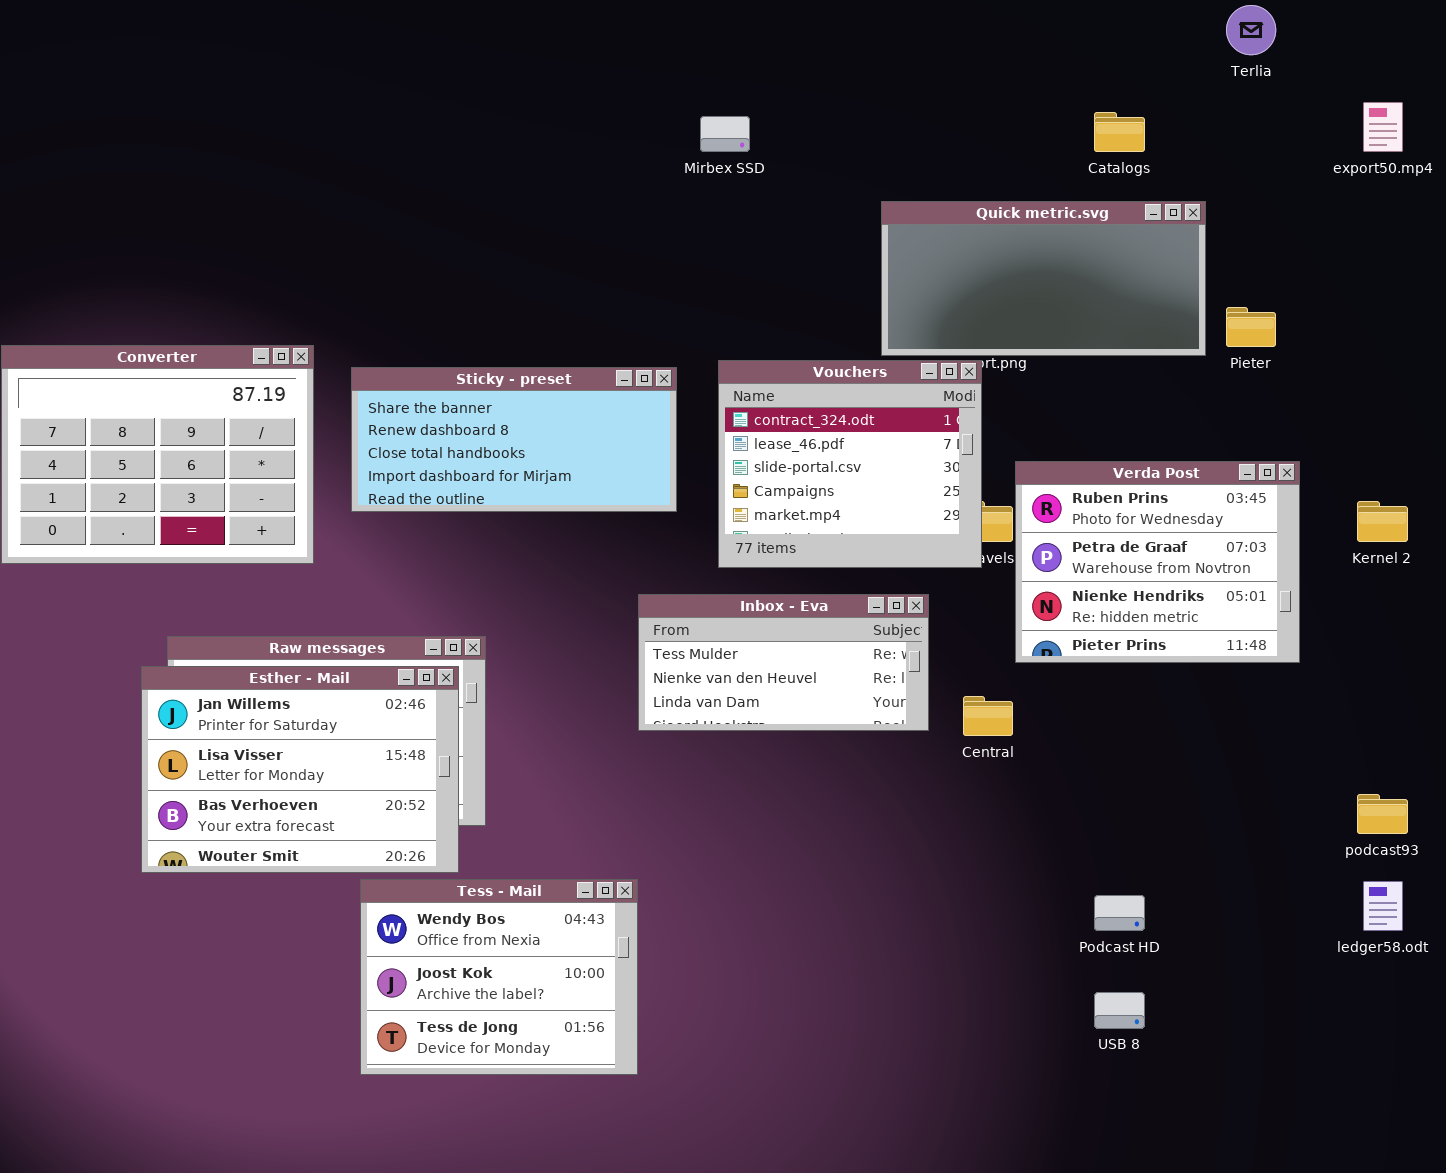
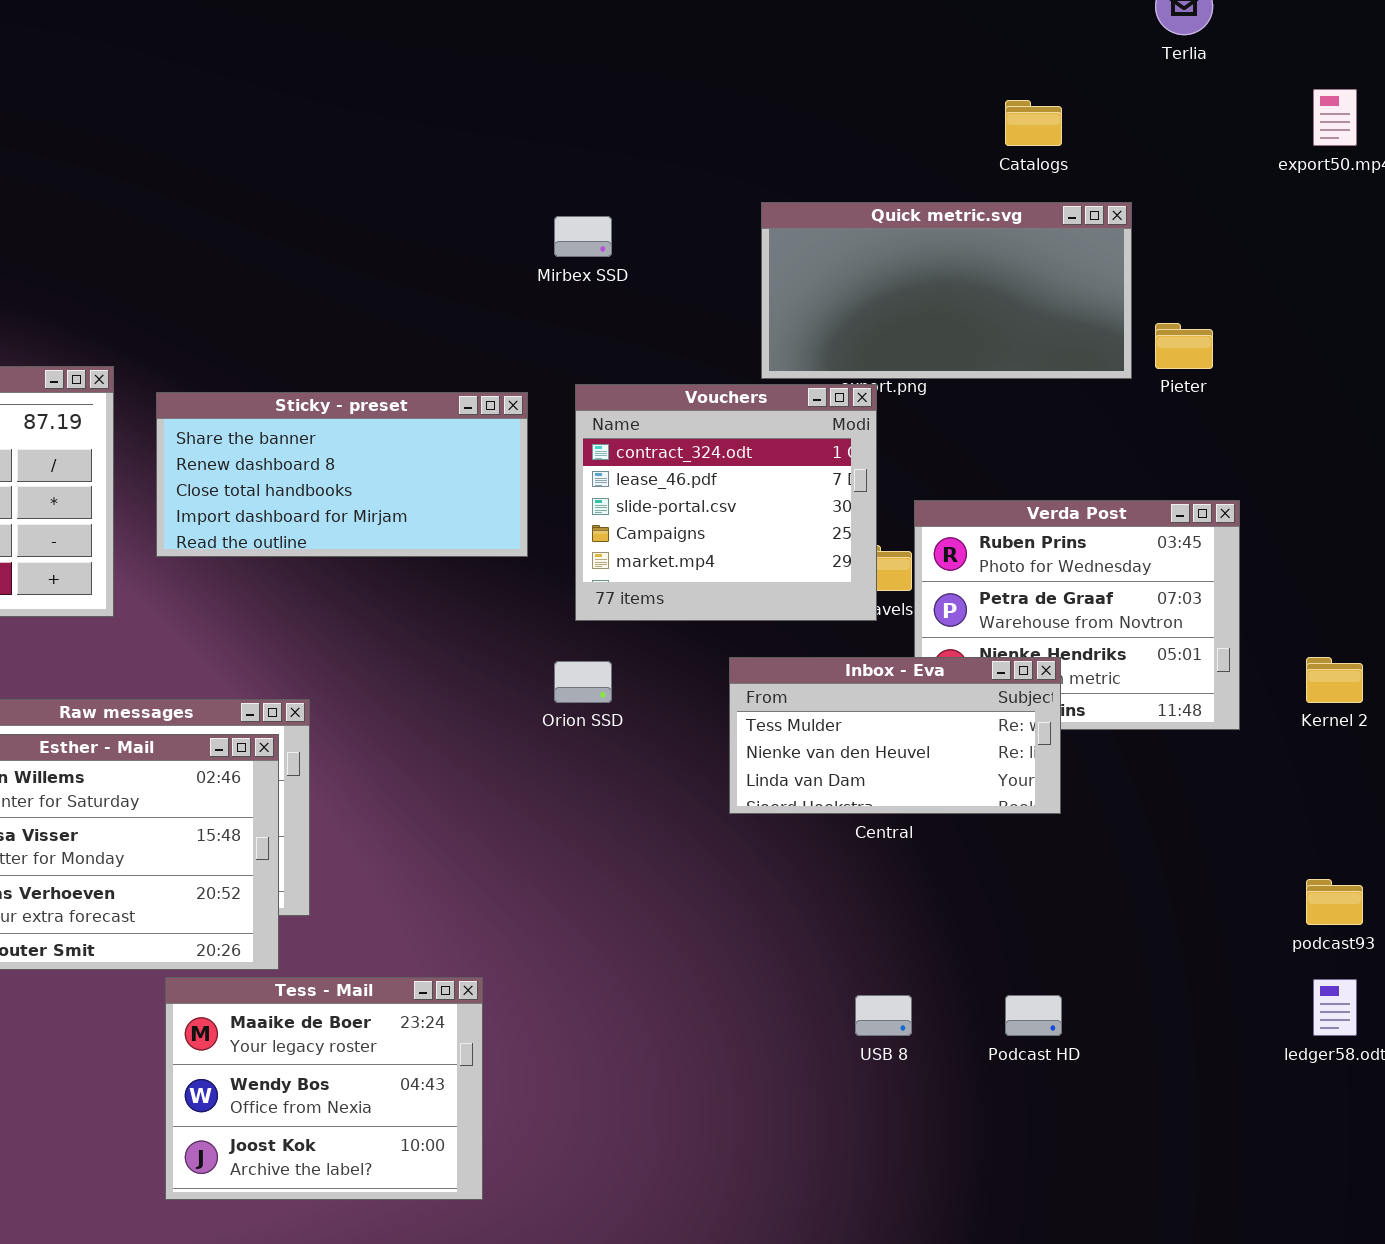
Mirbex SSD: [700,116,750,152] -> [554,216,612,257], moved
Kernel 2: [1357,501,1408,542] -> [1306,657,1363,703], moved
Inbox - Eva: [638,594,929,731] -> [729,657,1061,814], moved
Tess - Mail: [360,879,638,1075] -> [165,977,483,1200], scrolled up 1 row
USB 8: [1094,992,1145,1029] -> [855,995,912,1036], moved

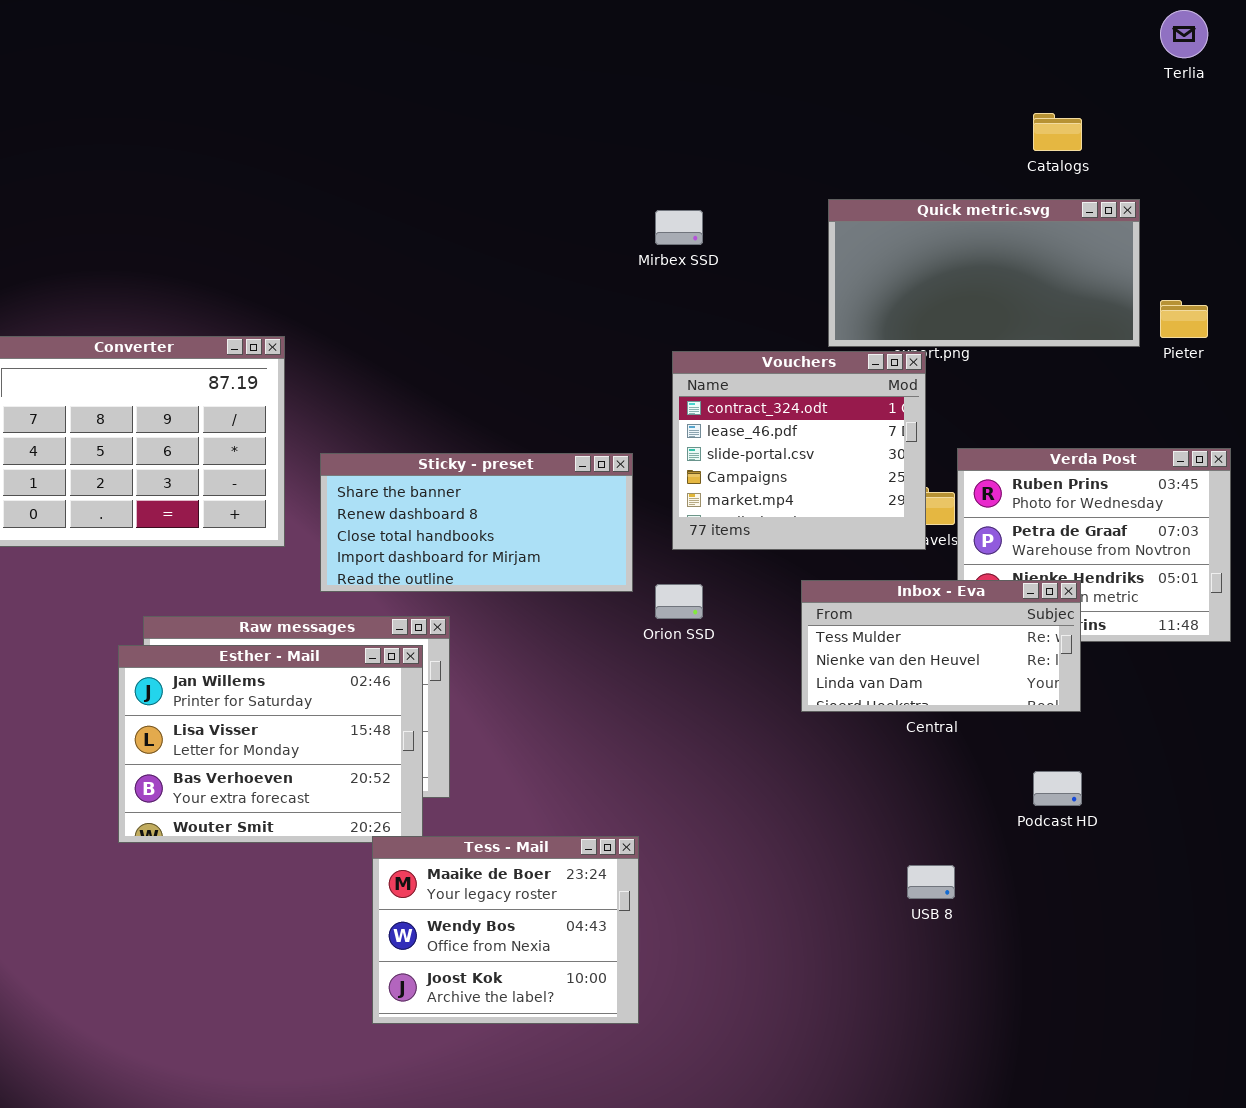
Sticky - preset: [156,392,528,557] -> [320,453,633,592], moved
Tess - Mail: [165,977,483,1200] -> [372,836,639,1024], moved
Podcast HD: [1005,995,1062,1036] -> [1033,771,1082,806], moved

